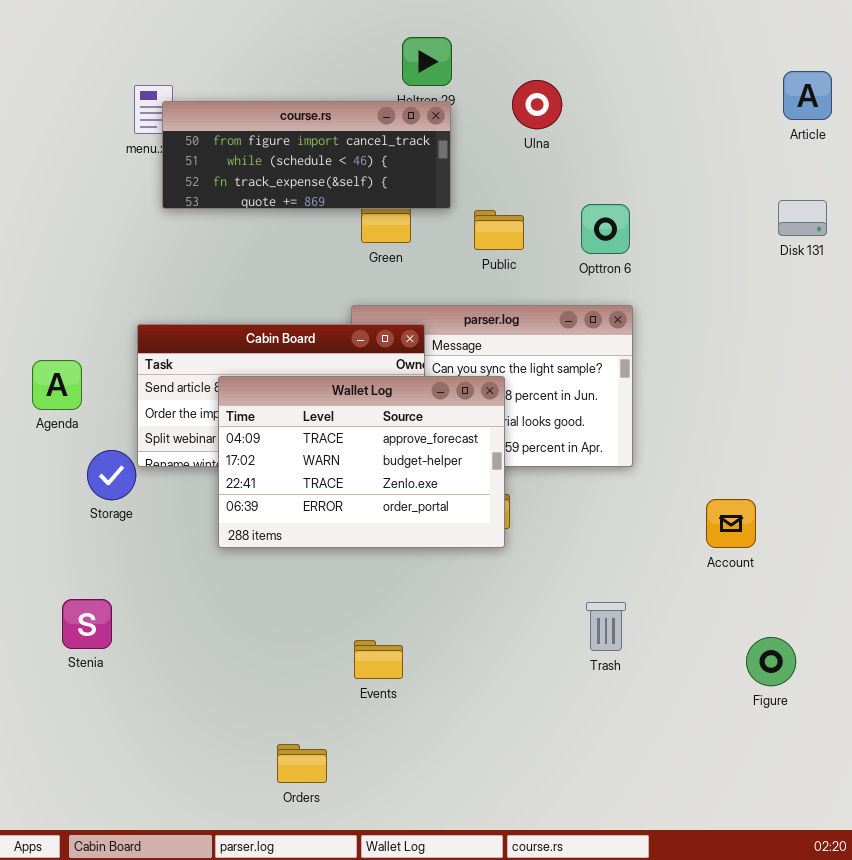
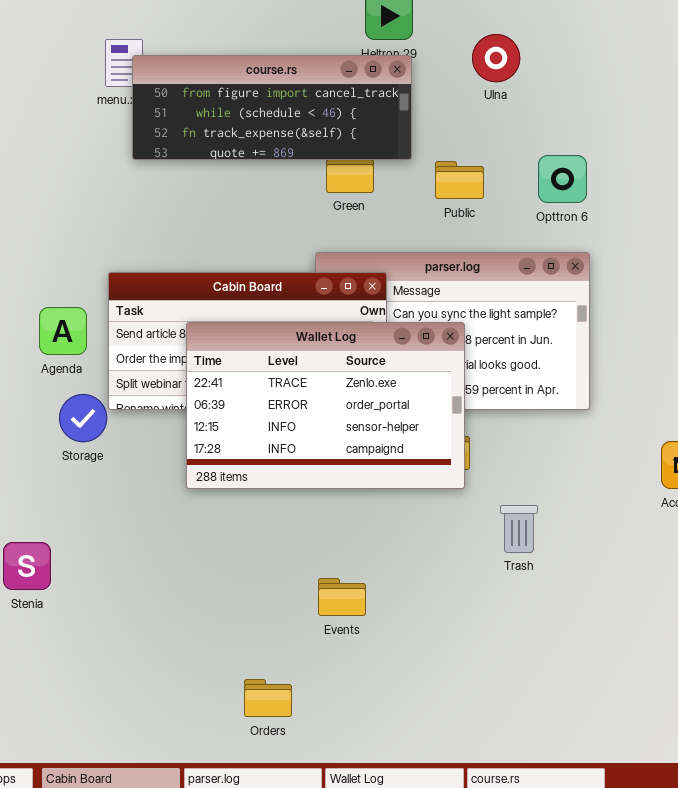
Agenda: [32,360,82,410] -> [39,307,87,355], moved
Wallet Log: [218,376,505,548] -> [186,322,465,489], scrolled down 2 rows
Stenia: [62,599,112,649] -> [3,542,51,590], moved
Trash: [586,602,626,651] -> [500,505,538,553], moved

